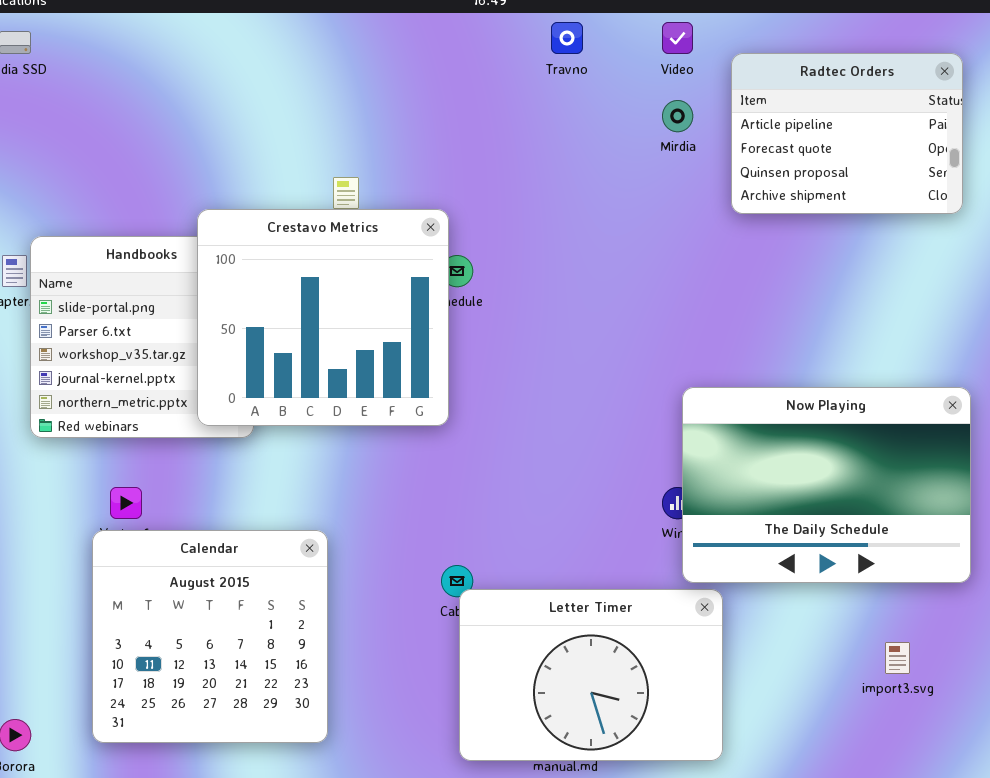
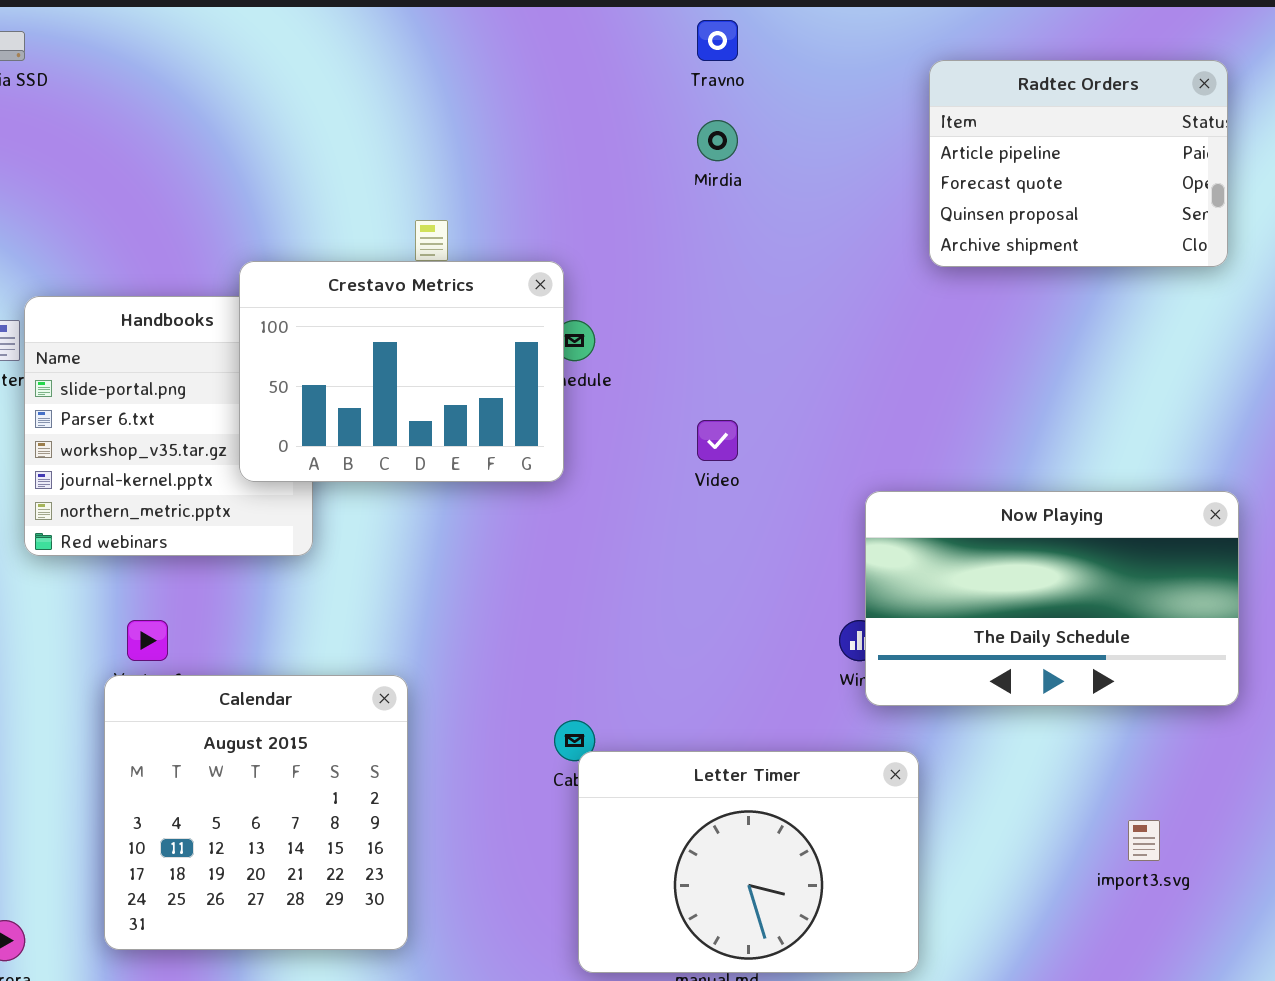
Video: [662,22,693,54] -> [697,420,738,461], moved
Mirdia: [662,100,693,132] -> [697,120,738,161], moved
Crestavo Metrics: [197,209,449,426] -> [239,261,564,482], resized
Now Playing: [682,387,971,583] -> [865,491,1239,706], resized

